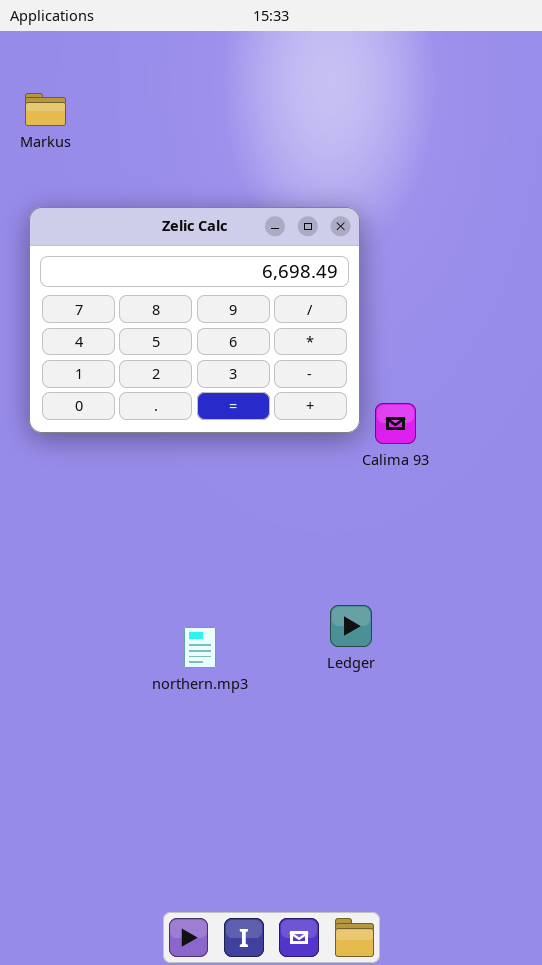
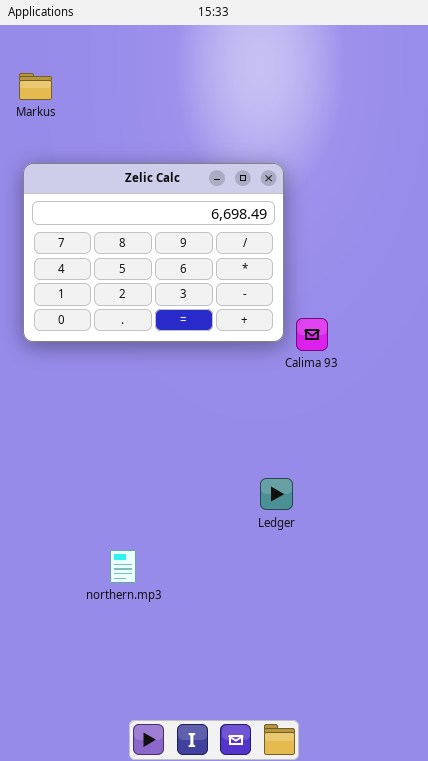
northern.mp3: [184,627,216,668] -> [110,550,136,583], moved

